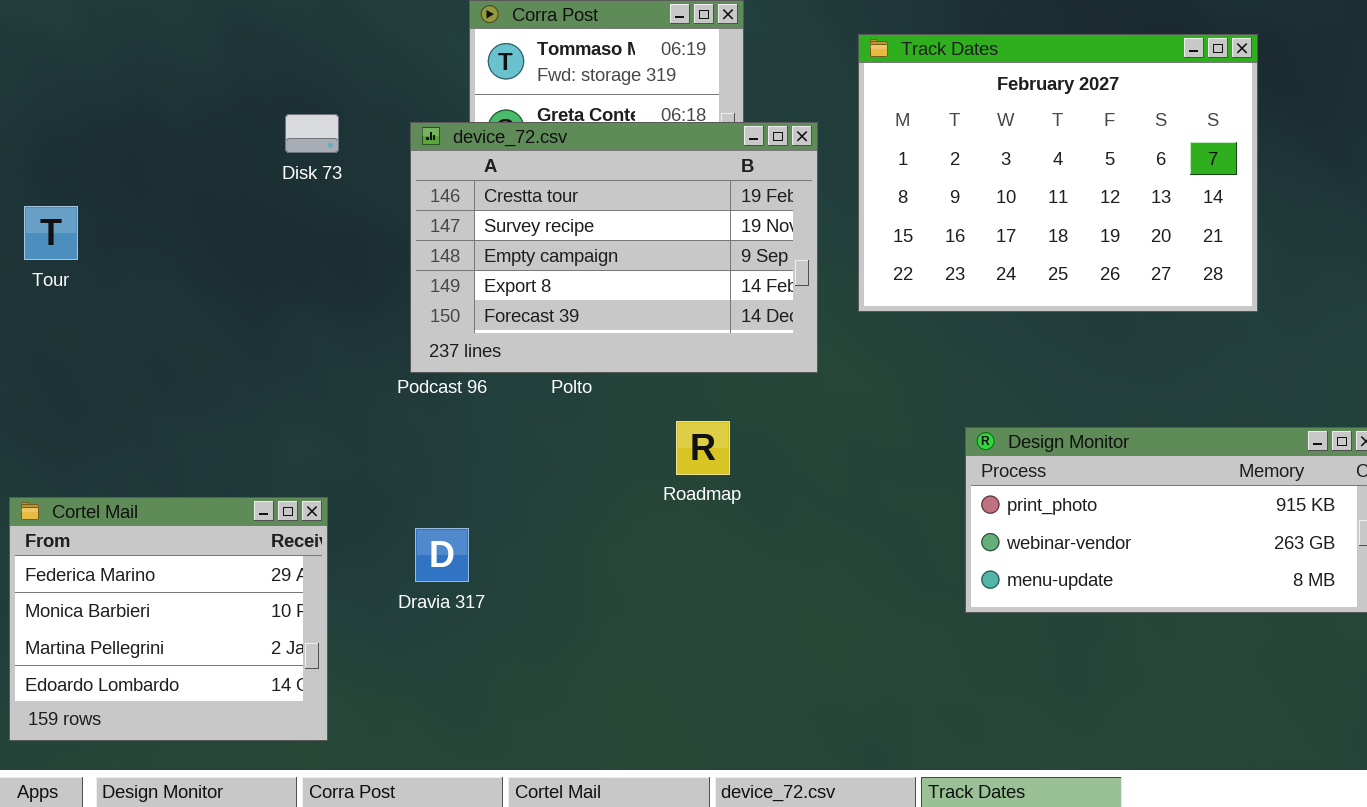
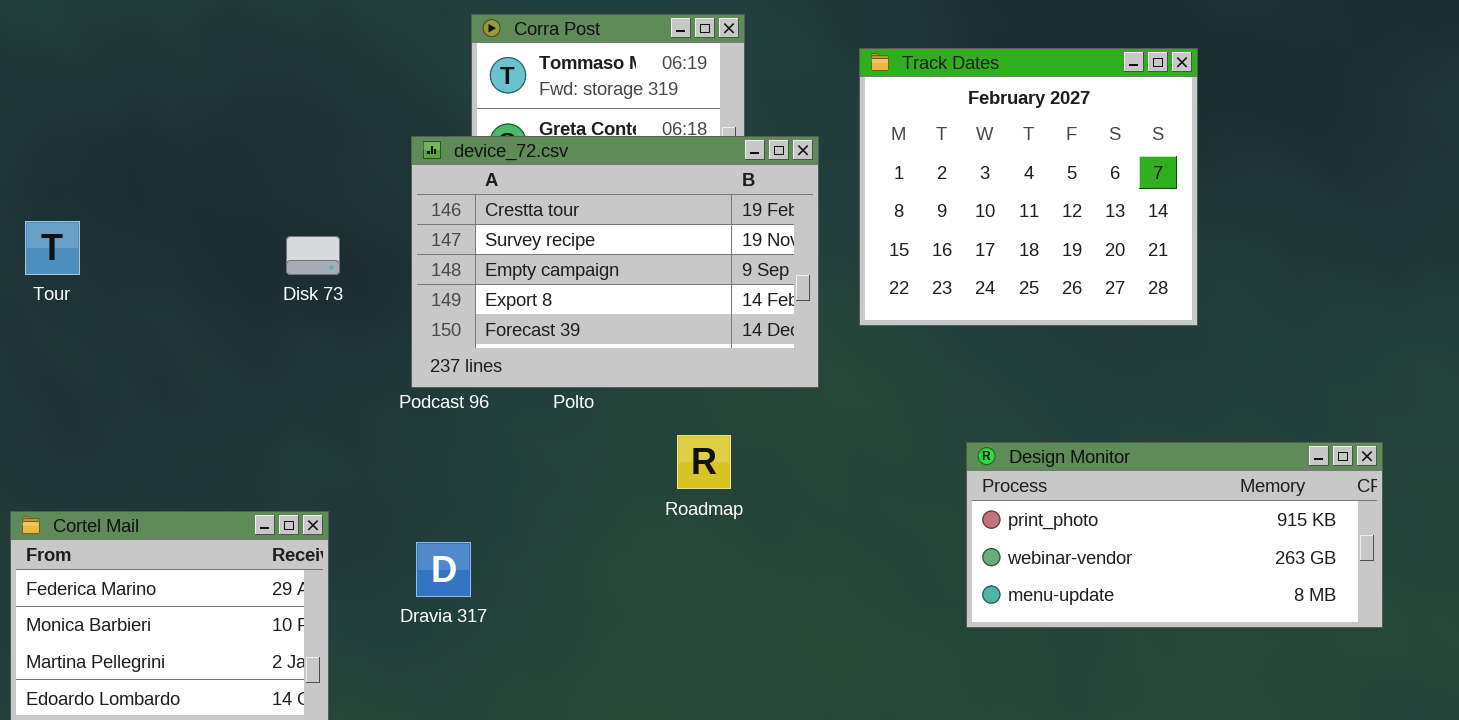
Track Dates: [858,34,1258,312] -> [859,48,1198,326], resized
Disk 73: [285,114,339,153] -> [286,236,340,275], moved

